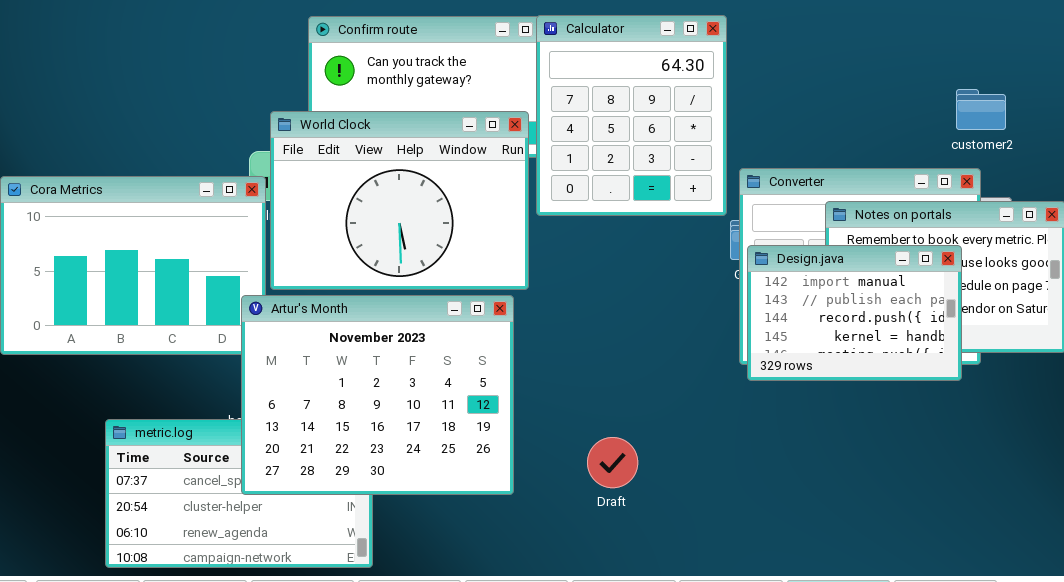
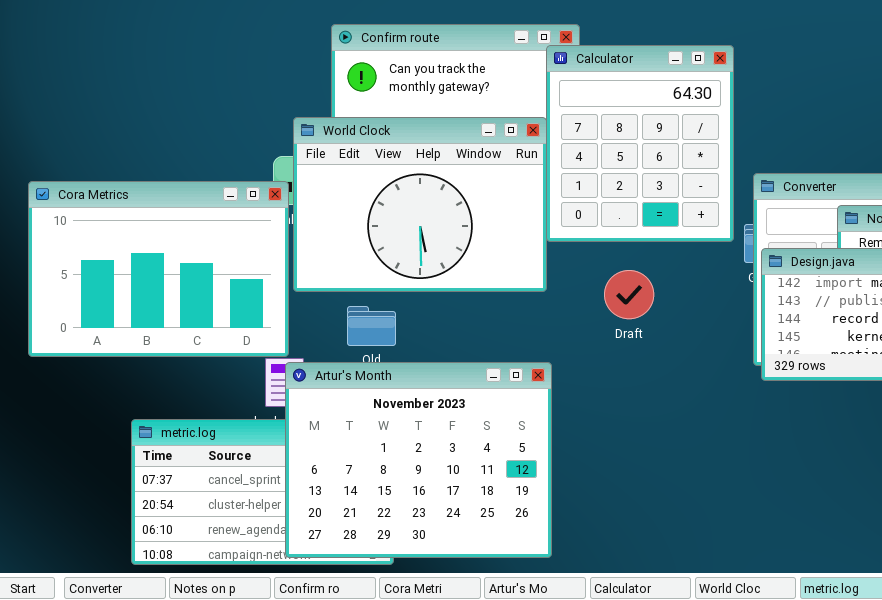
Calculator: [536,15,727,216] -> [546,45,734,242], moved
Artur's Month: [241,295,514,495] -> [285,362,552,558], moved
Draft: [587,437,638,488] -> [604,270,654,319], moved

